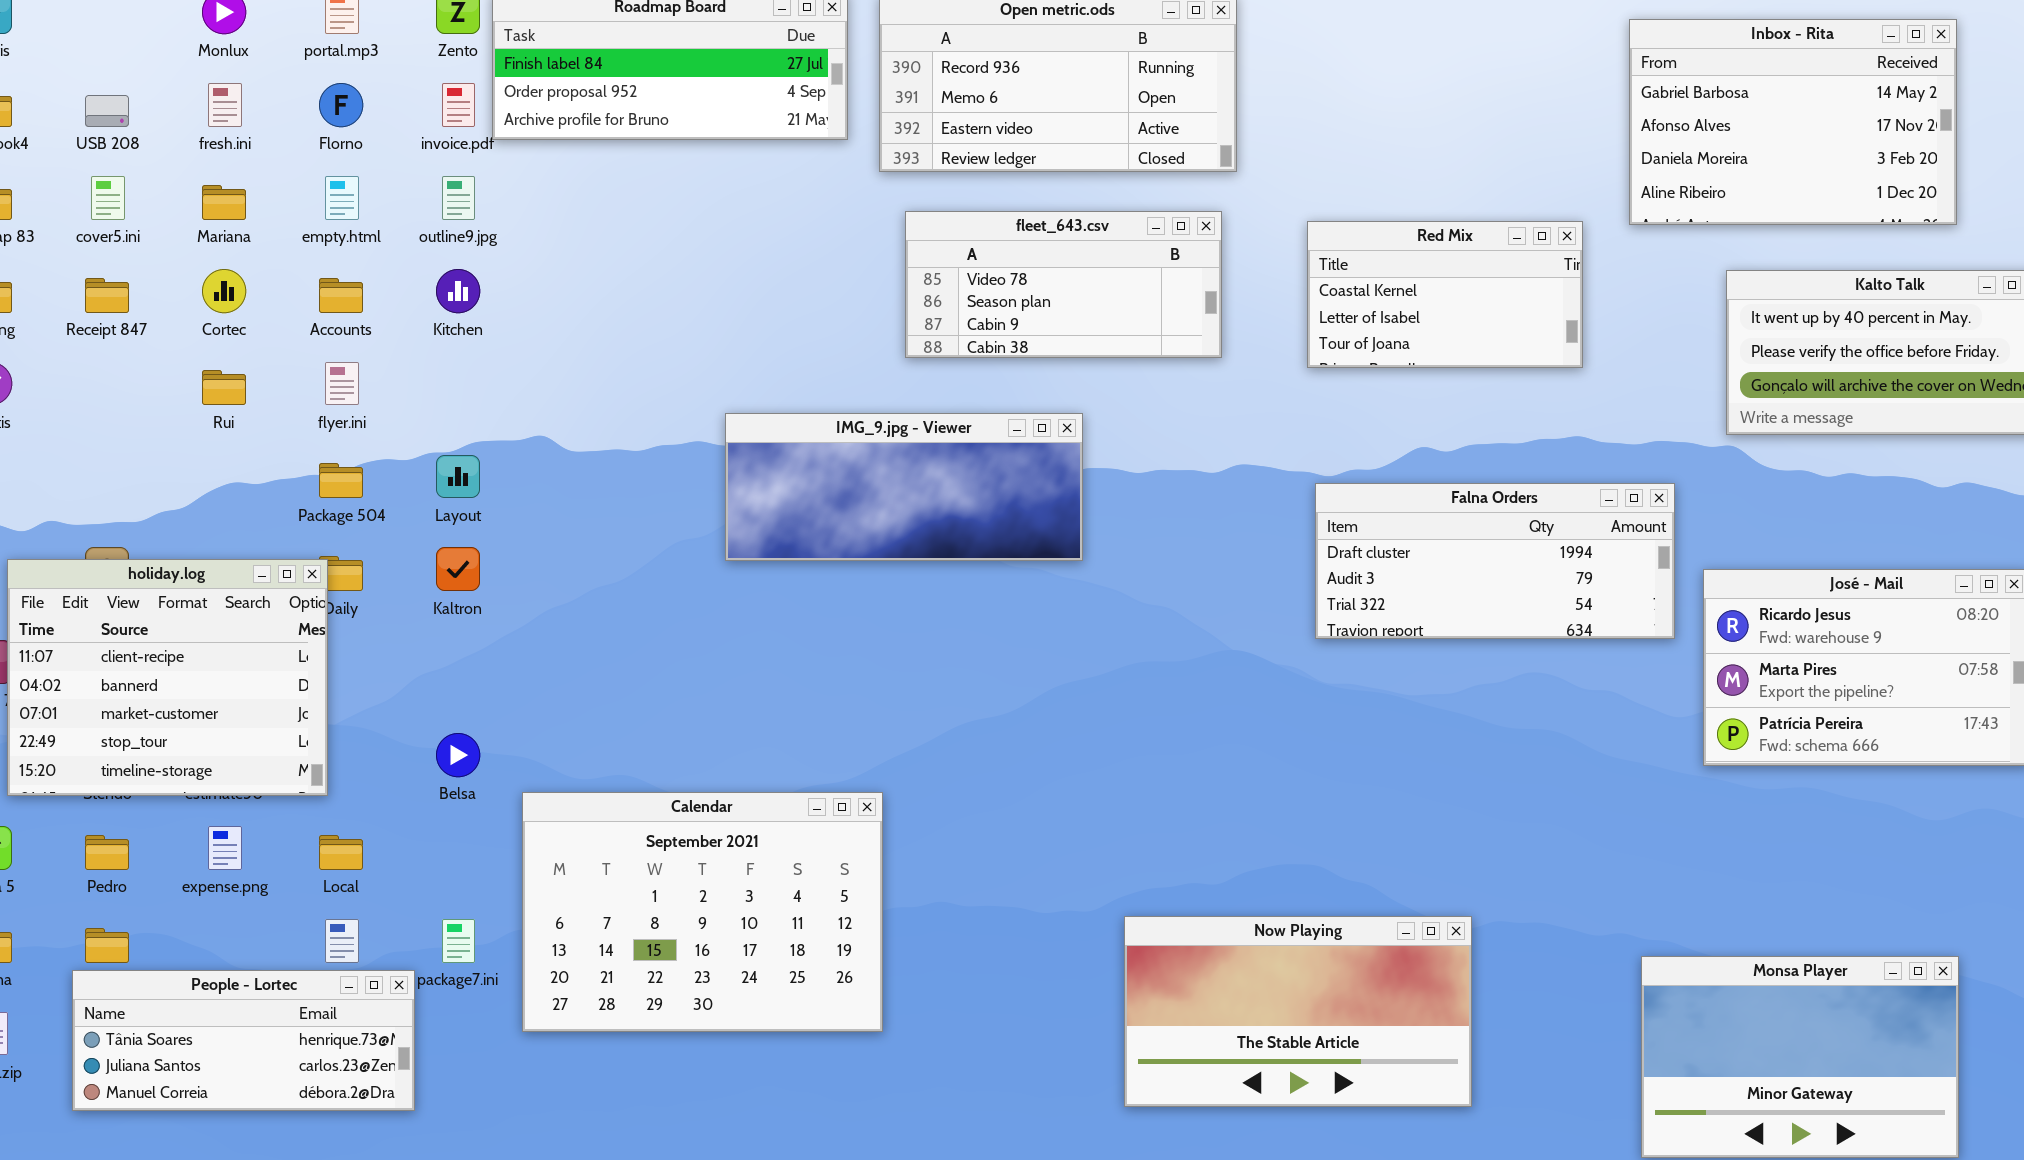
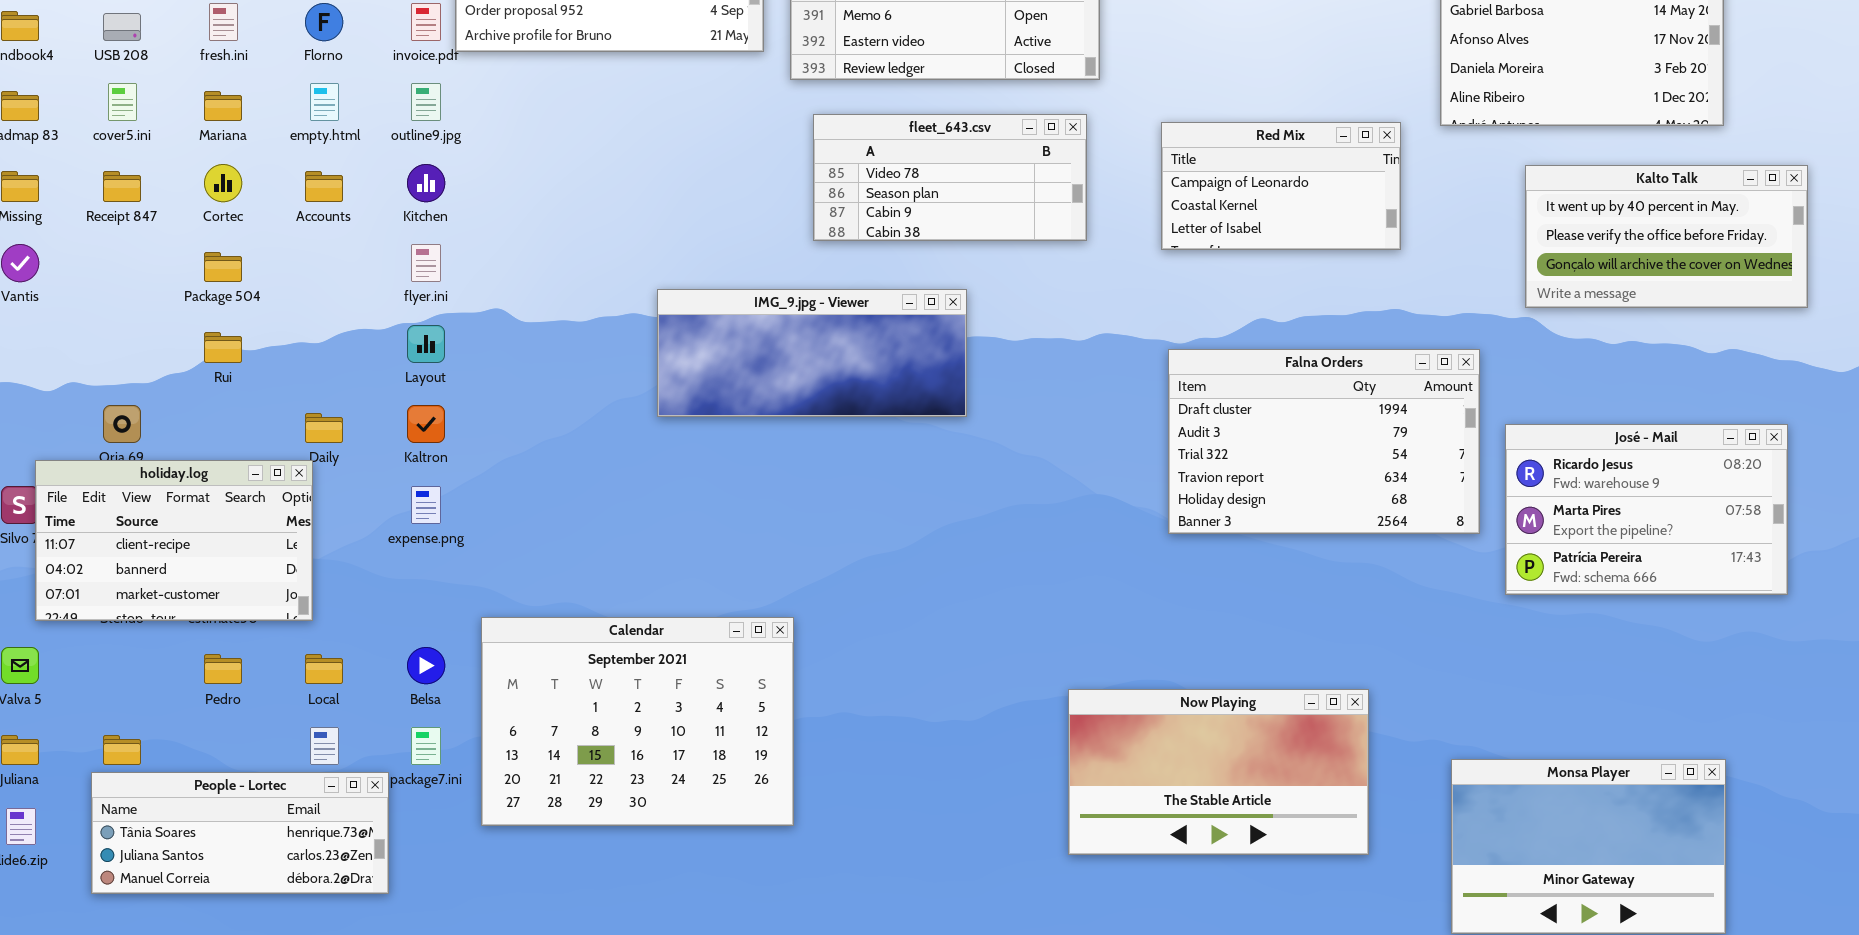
Red Mix: [1307,221,1583,368] -> [1161,122,1401,250], scrolled up 1 row
flyer.ini: [325,362,359,405] -> [411,244,441,282], moved
Rui: [202,370,246,405] -> [204,332,242,363], moved
Package 504: [319,463,363,498] -> [204,252,242,282], moved
Falna Orders: [1315,483,1675,639] -> [1168,349,1480,534], resized
holiday.log: [7,559,328,796] -> [35,460,313,621], resized
Belsa: [436,733,480,777] -> [407,647,445,684], moved
expense.png: [208,826,242,870] -> [411,486,441,524], moved
Pedro: [85,835,129,870] -> [204,654,242,684], moved
Now Playing: [1124,916,1472,1107] -> [1068,689,1369,855], moved

